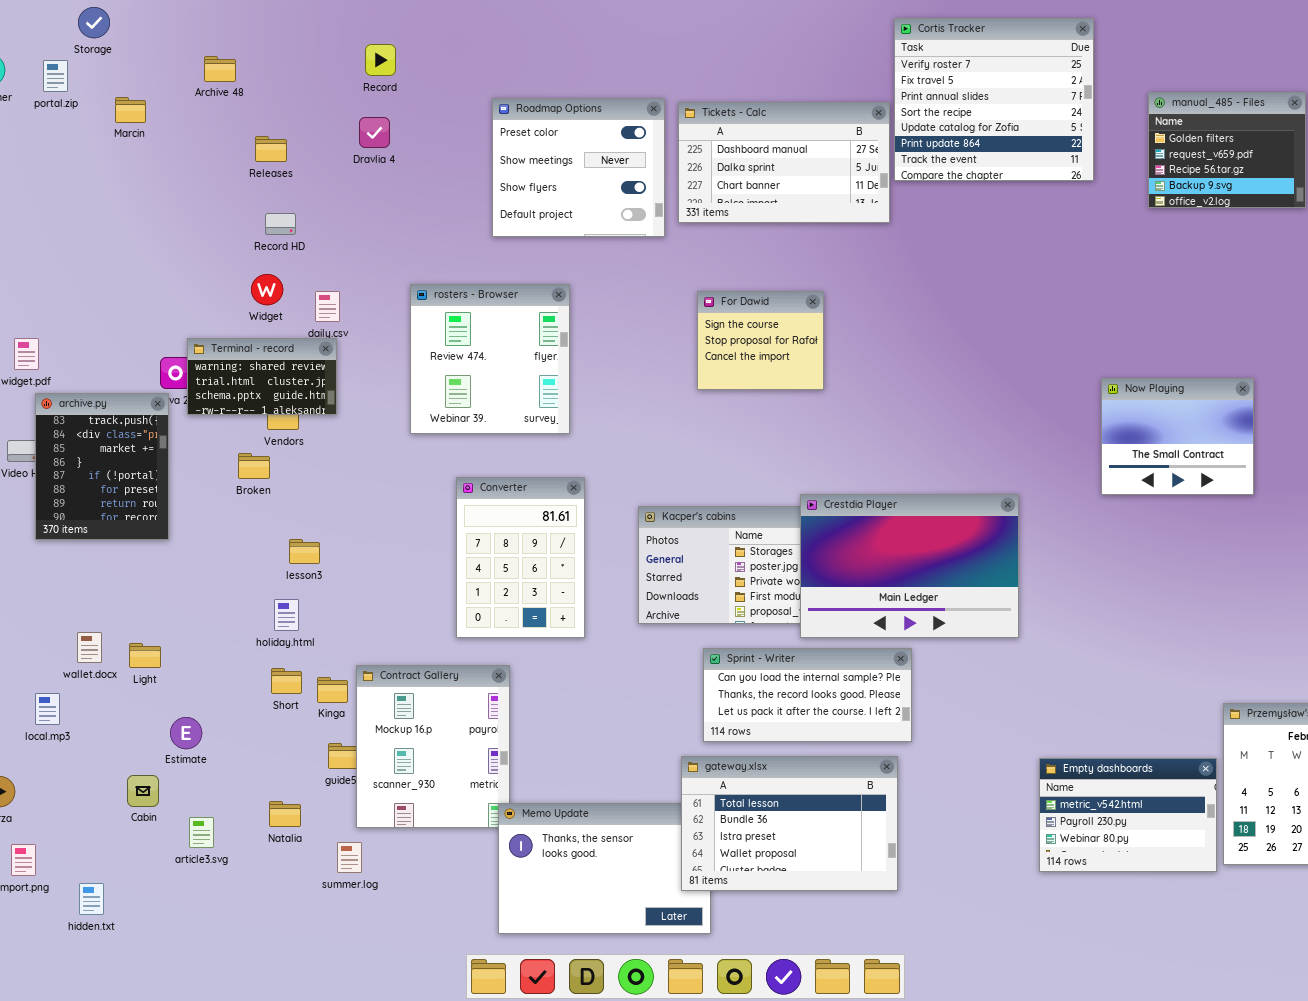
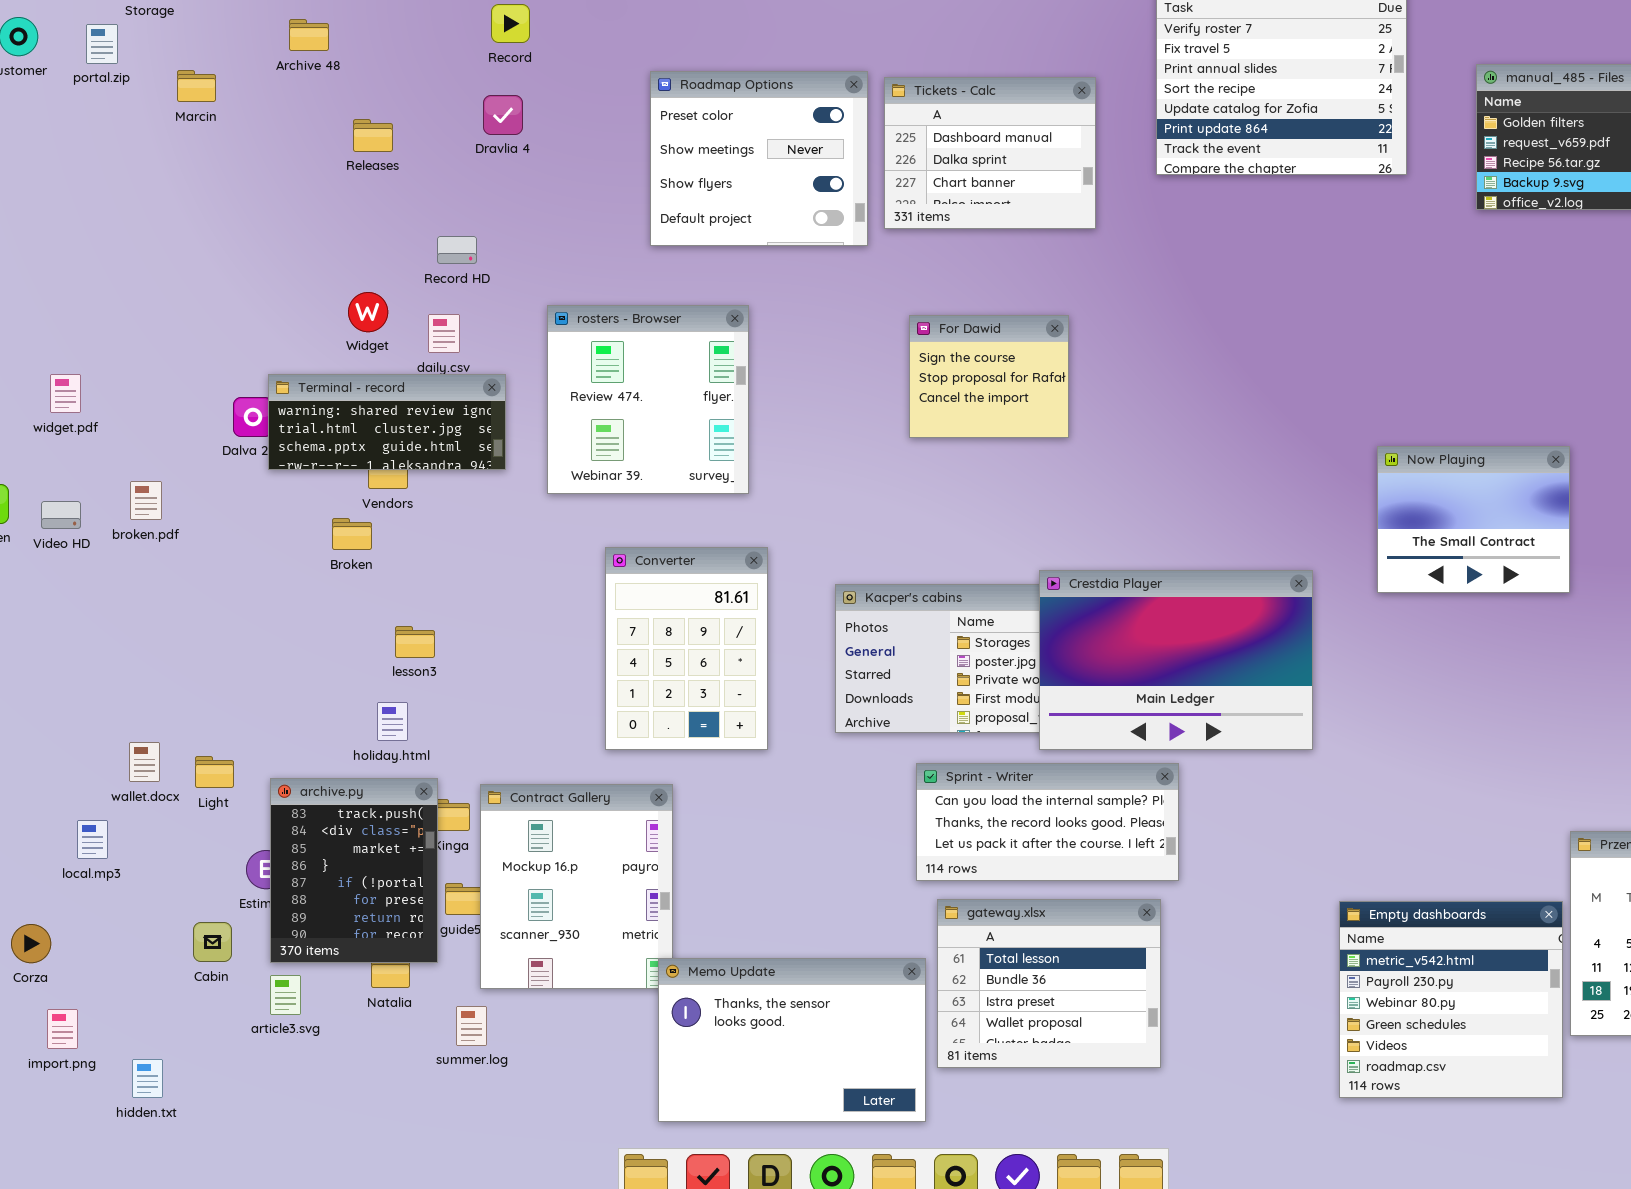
Tickets - Calc: [678,102,890,223] -> [884,77,1096,229], resized
Record HD: [265,213,296,235] -> [437,236,477,264], moved
Terminal - record: [187,338,337,415] -> [268,374,506,470], resized
Now Playing: [1101,378,1254,495] -> [1377,446,1570,593], moved
archive.py: [35,393,169,540] -> [270,778,438,963], moved
gateway.xlsx: [681,756,898,891] -> [937,899,1161,1068], resized
Empty dashboards: [1039,758,1217,872] -> [1339,901,1563,1098], resized

